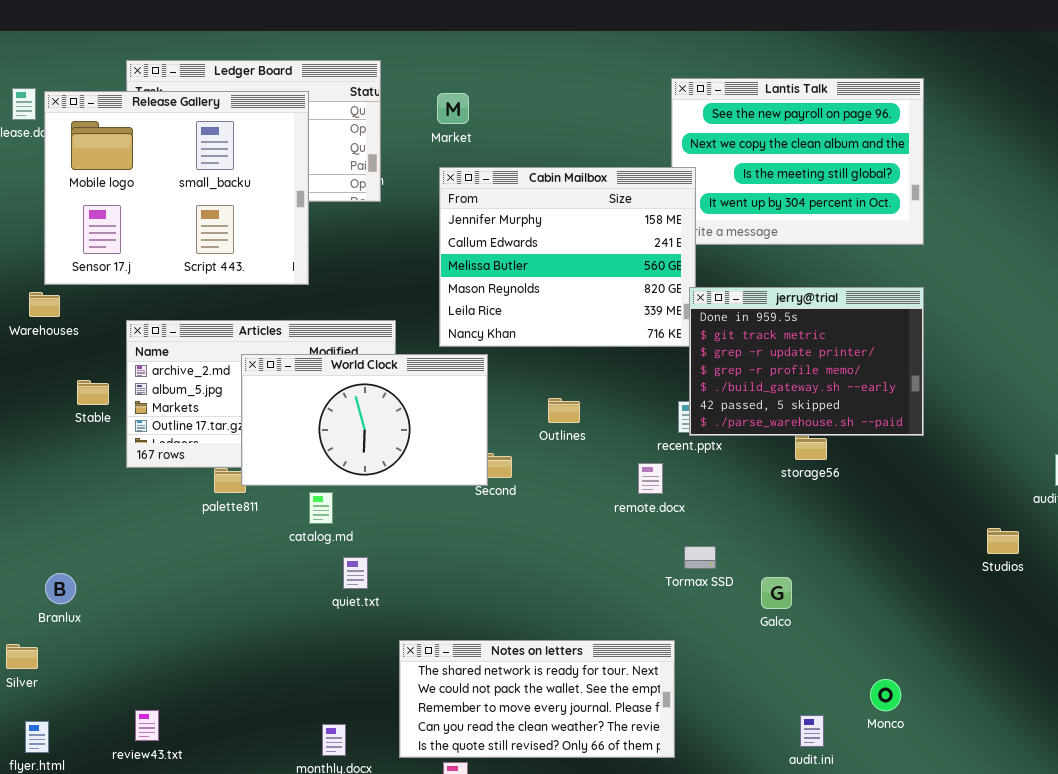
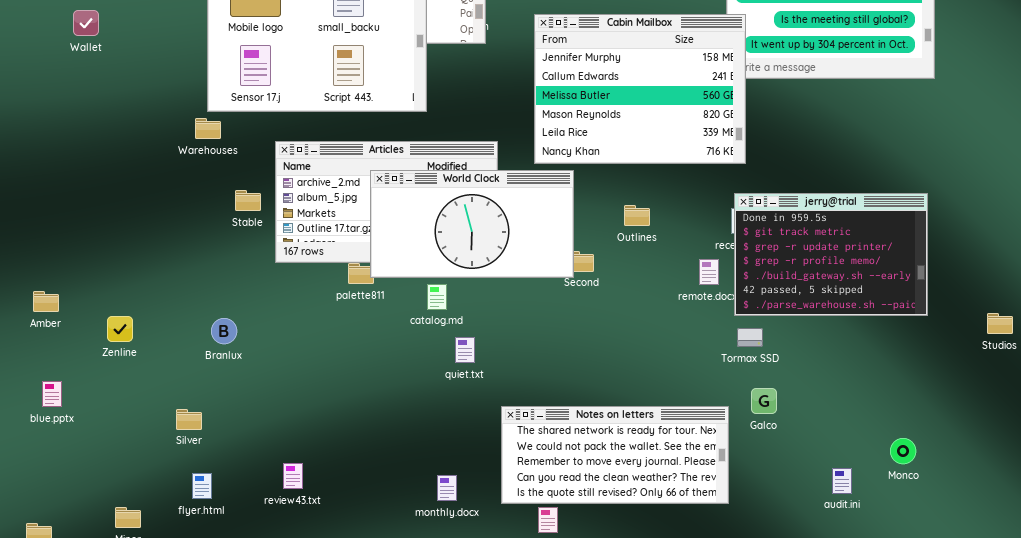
jerry@trial: [689,287,924,436] -> [734,193,928,316], moved
Branlux: [45,573,76,604] -> [211,318,237,344], moved
Galco: [761,577,792,609] -> [751,388,777,414], moved

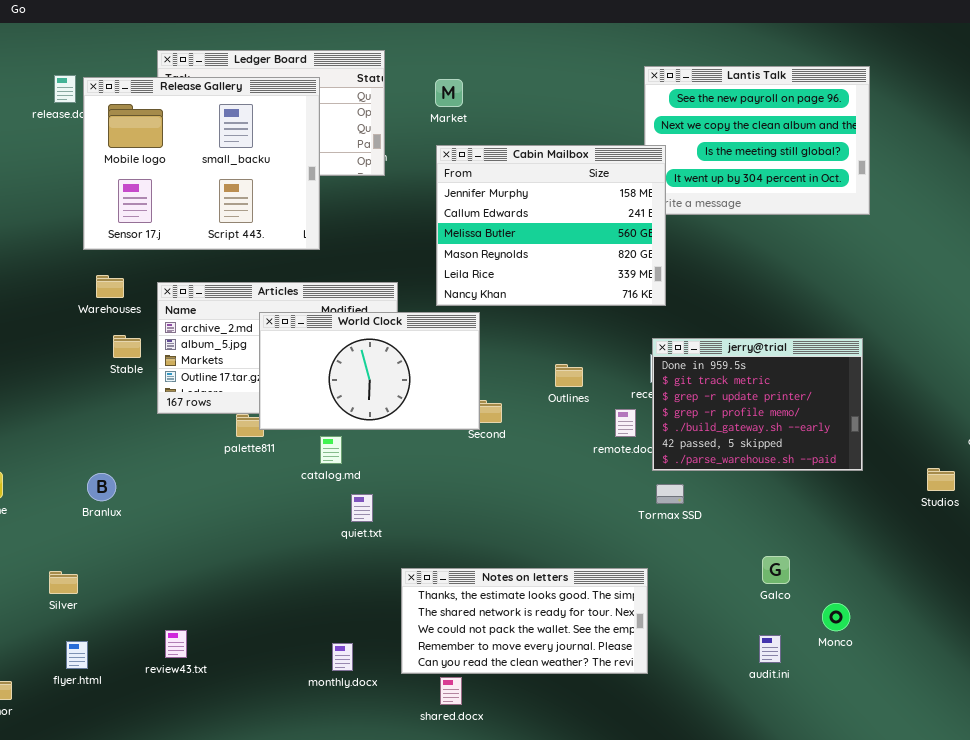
Warehouses: [195,118,221,139] -> [96,275,124,298], moved
Outlines: [624,205,650,226] -> [555,364,583,387], moved
Galco: [751,388,777,414] -> [762,556,790,584], moved
Notes on letters: [501,406,729,504] -> [401,568,648,674], scrolled up 1 row

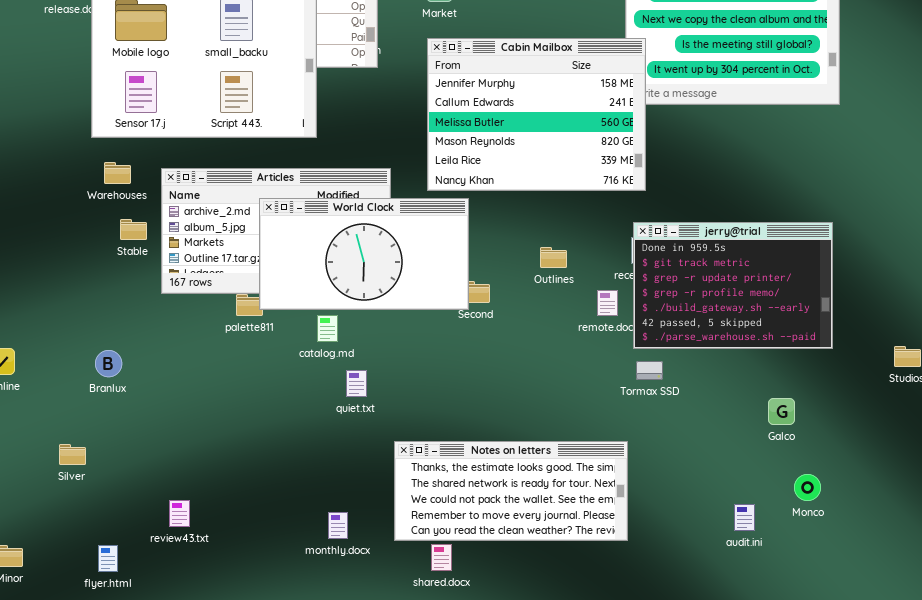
Galco: [762,556,790,584] -> [768,398,795,425], moved
flyer.html: [66,641,88,669] -> [98,545,118,572], moved

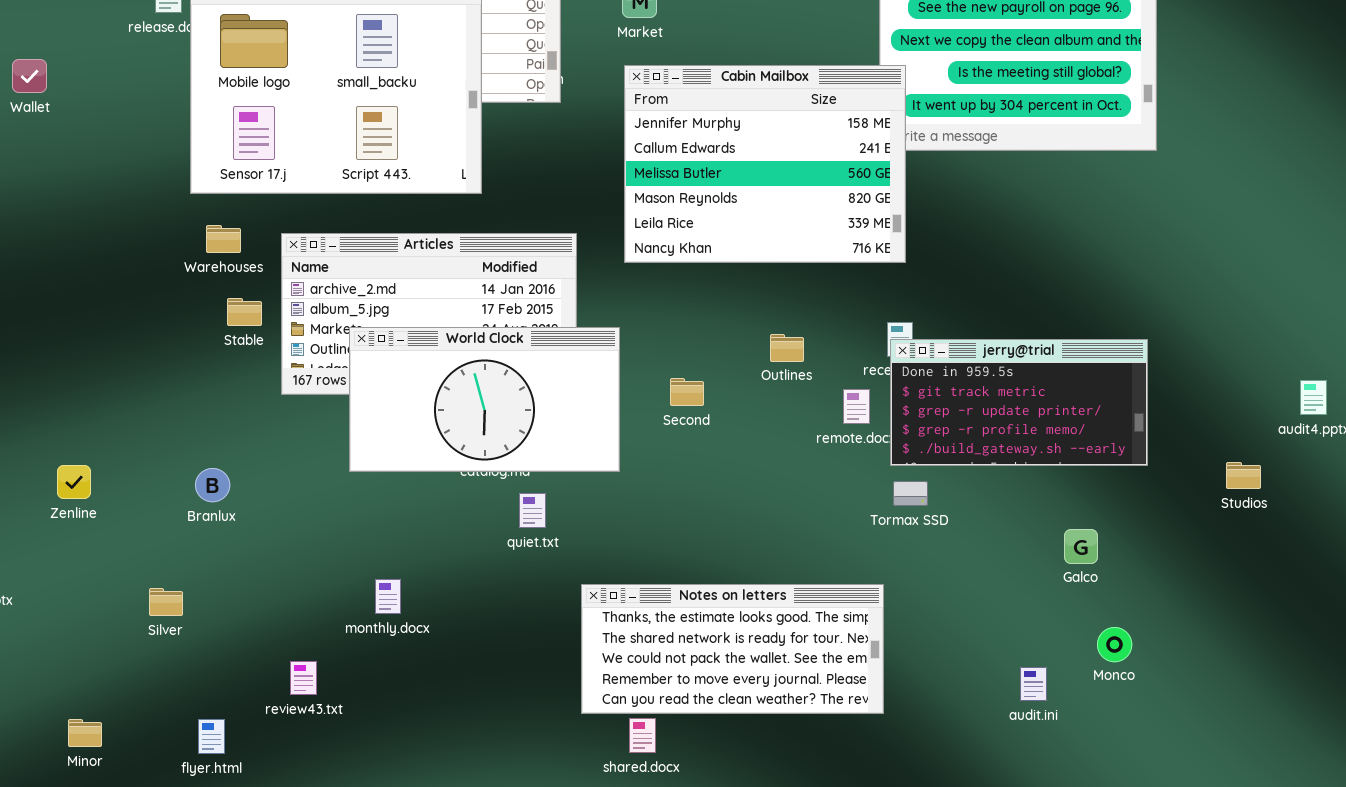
World Clock: [259,198,469,310] -> [349,327,620,472], moved
jerry@trial: [633,222,833,349] -> [890,339,1148,466], resized
monthly.docx: [328,512,348,539] -> [375,579,401,614], moved

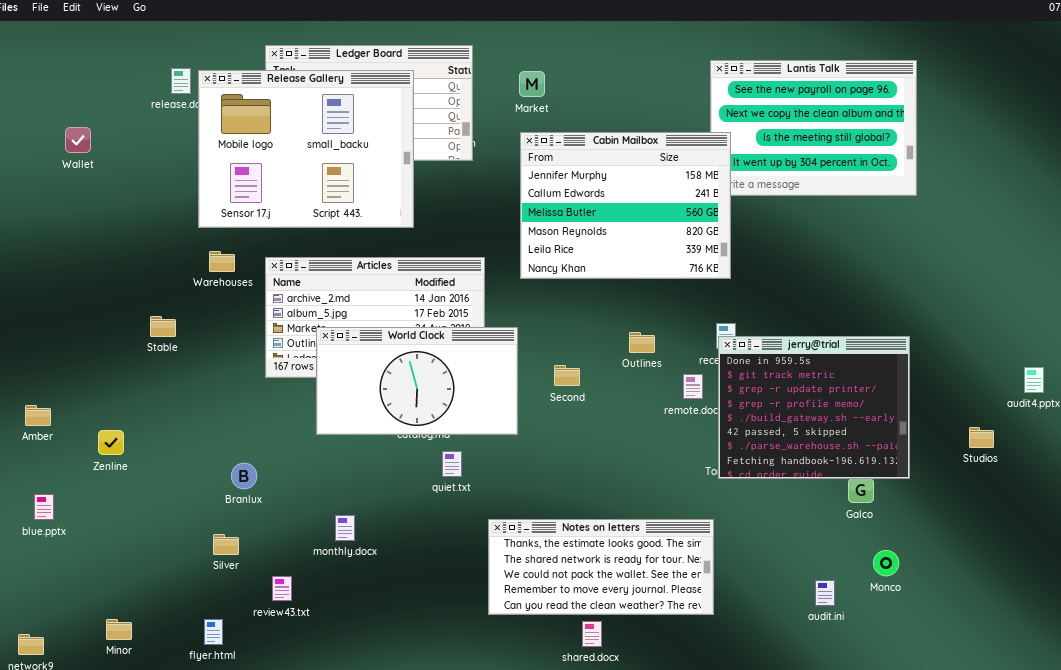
Stable: [227,298,262,326] -> [150,316,176,337], moved
jerry@trial: [890,339,1148,466] -> [718,336,910,479], resized
Branlux: [195,468,230,502] -> [231,463,257,489], moved
Silver: [149,588,183,616] -> [213,534,239,555], moved
shared.docx: [629,718,656,753] -> [582,621,602,647], moved

